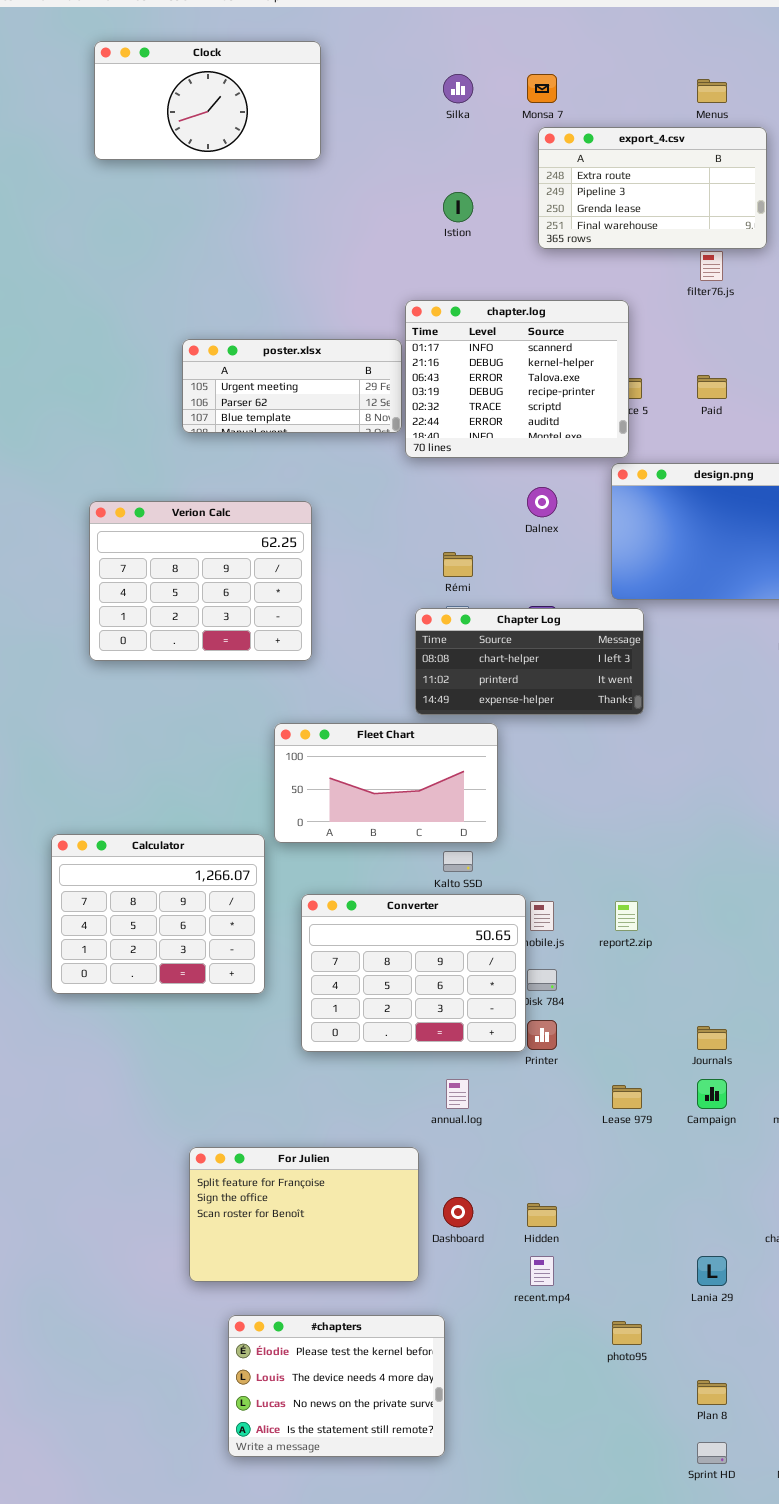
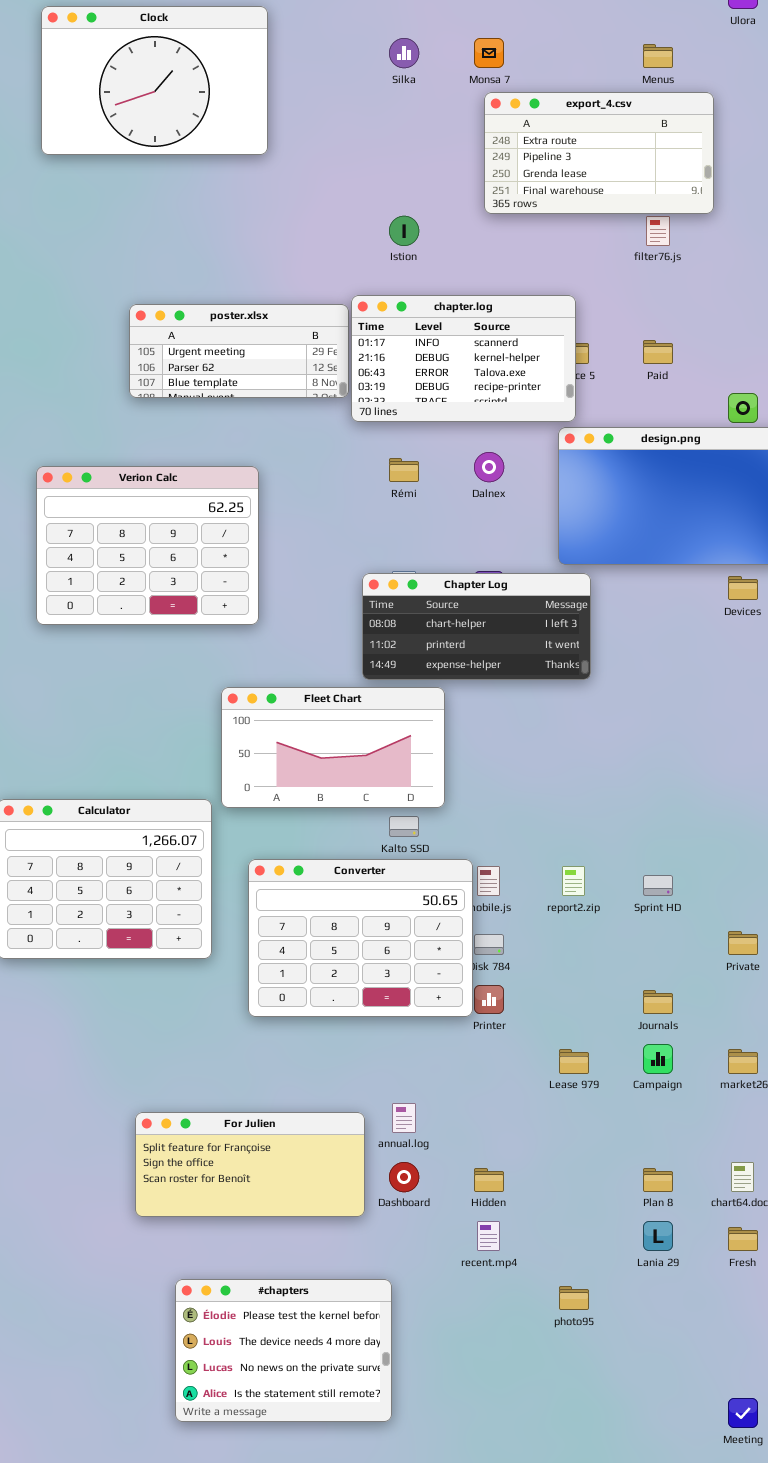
Clock: [94,41,321,160] -> [41,6,268,155], resized
Istion: [443,192,473,222] -> [389,216,419,246], moved
chapter.log: [405,300,629,458] -> [351,295,576,422], resized
Rémi: [443,552,473,577] -> [389,458,419,482], moved
annual.log: [446,1079,469,1109] -> [392,1103,416,1133], moved
For Julien: [189,1147,419,1282] -> [135,1112,365,1217], resized
Plan 8: [697,1380,727,1405] -> [643,1168,673,1192], moved
Sprint HD: [697,1442,727,1464] -> [643,875,673,896], moved

